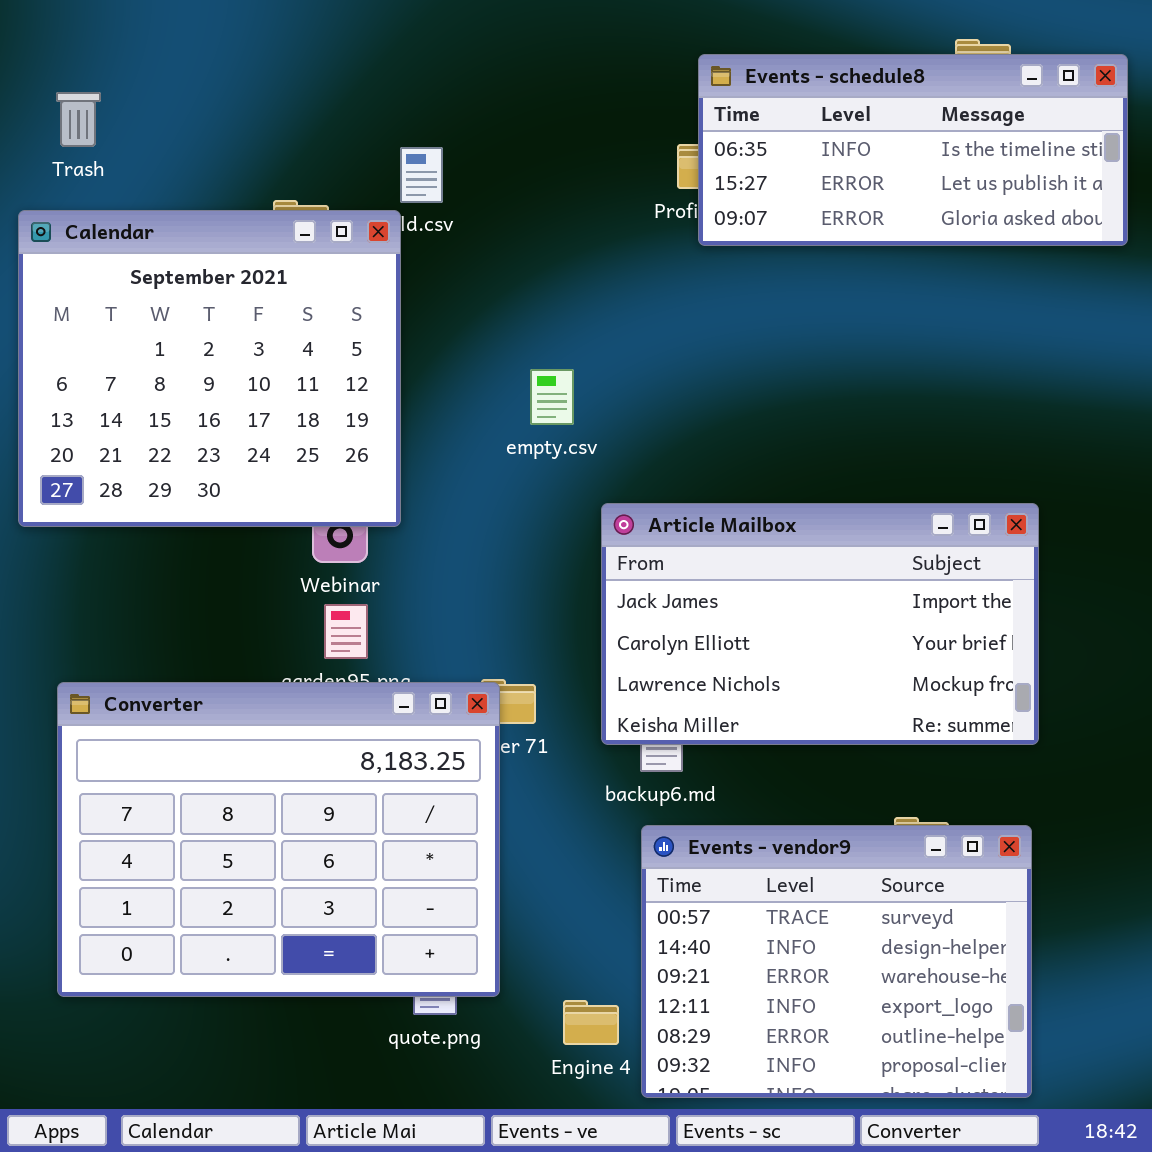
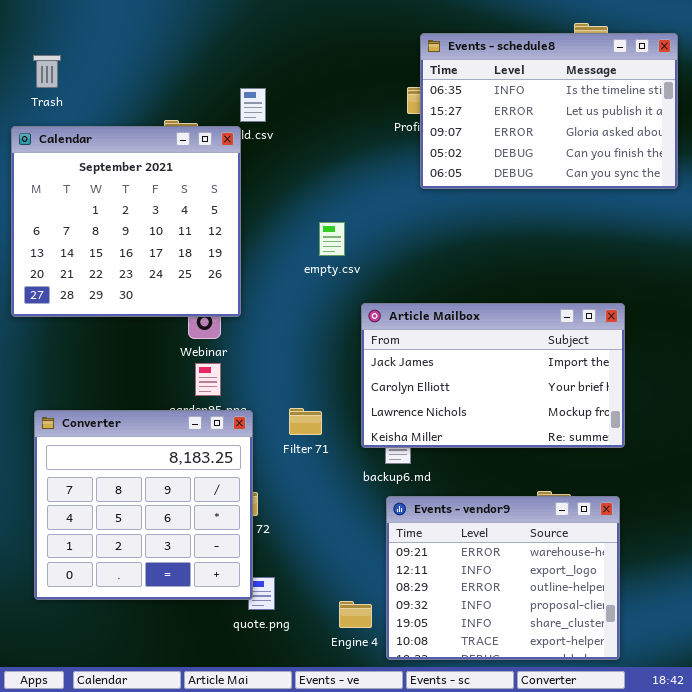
Events - schedule8: [698,54,1128,246] -> [420,33,678,189], resized
Converter: [57,682,500,997] -> [34,410,253,600], resized
Events - vendor9: [641,825,1032,1098] -> [386,496,620,660], scrolled down 2 rows

